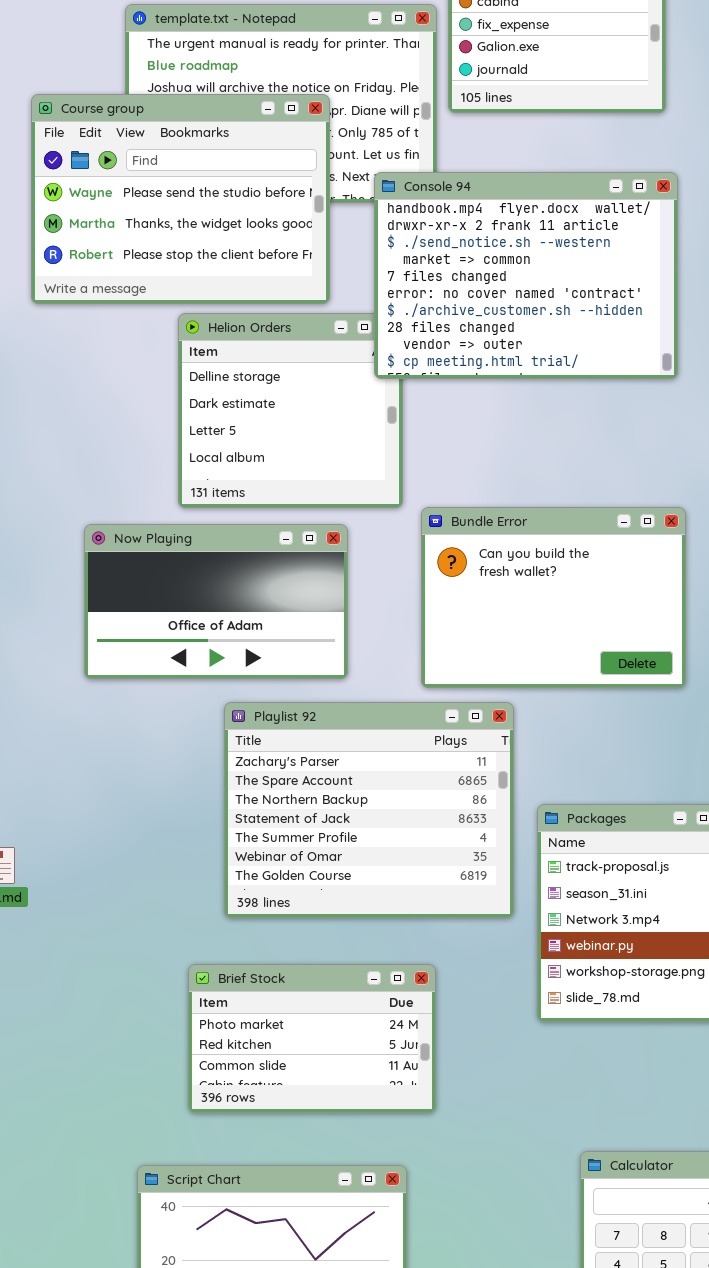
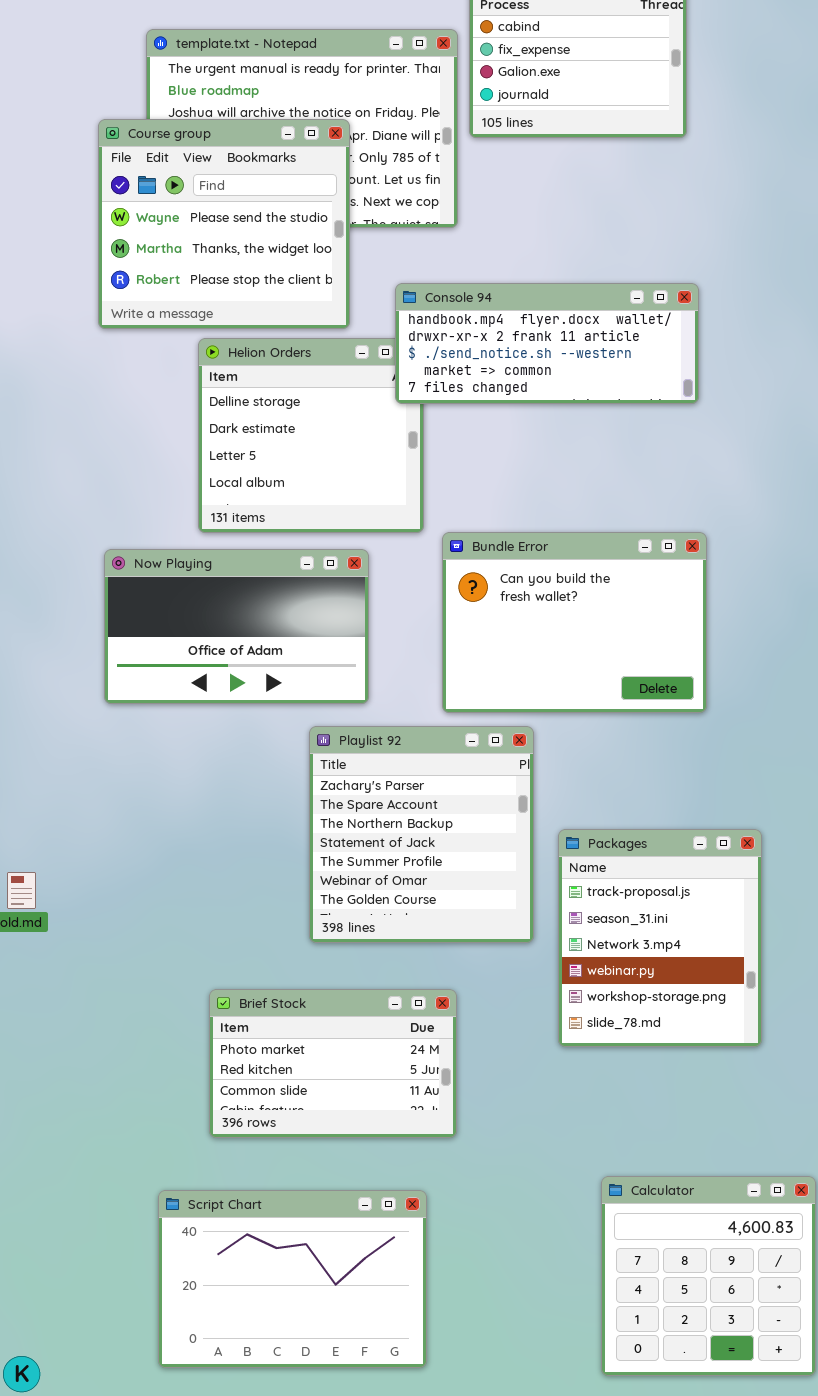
Course group: [31,94,330,304] -> [98,119,350,329], resized
Console 94: [374,172,678,379] -> [395,283,699,404], resized
Playlist 92: [224,702,514,918] -> [309,726,534,943], resized

